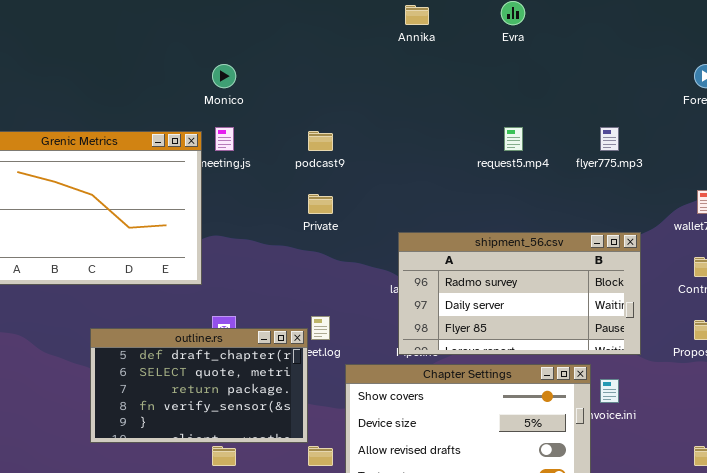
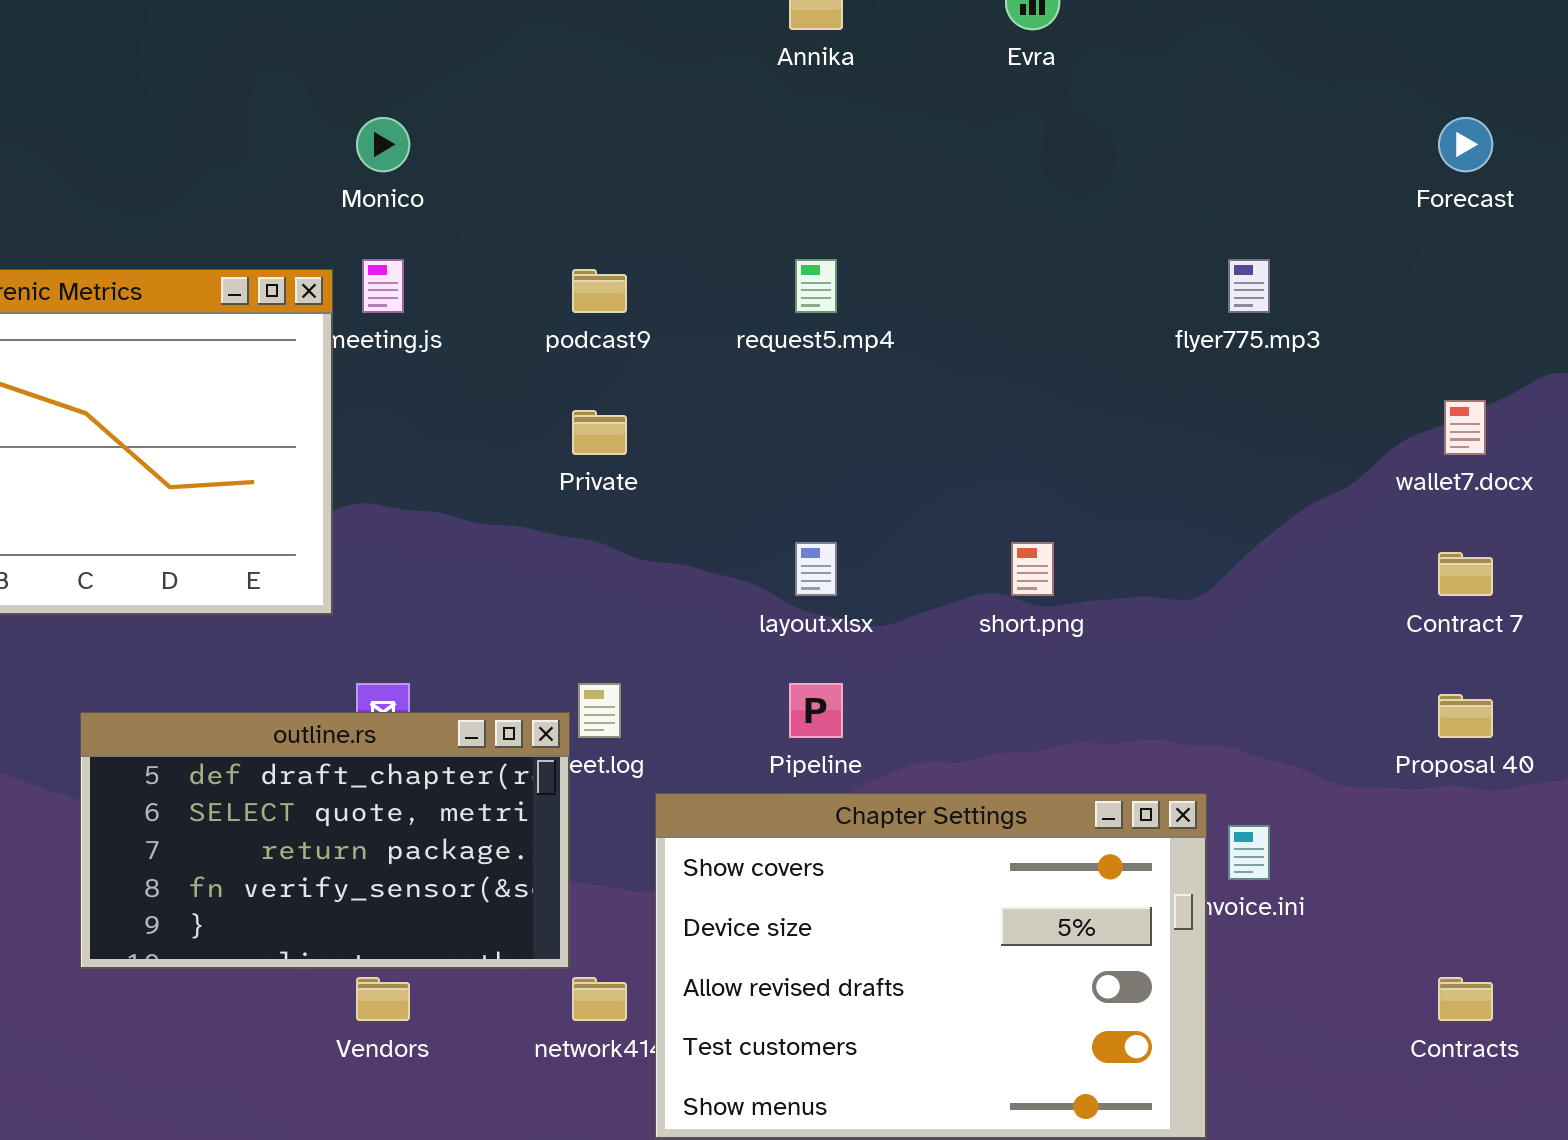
request5.mp4: [504,127,523,151] -> [795,259,837,313], moved
shipment_56.csv: [398,232,641,355] -> none, closed

